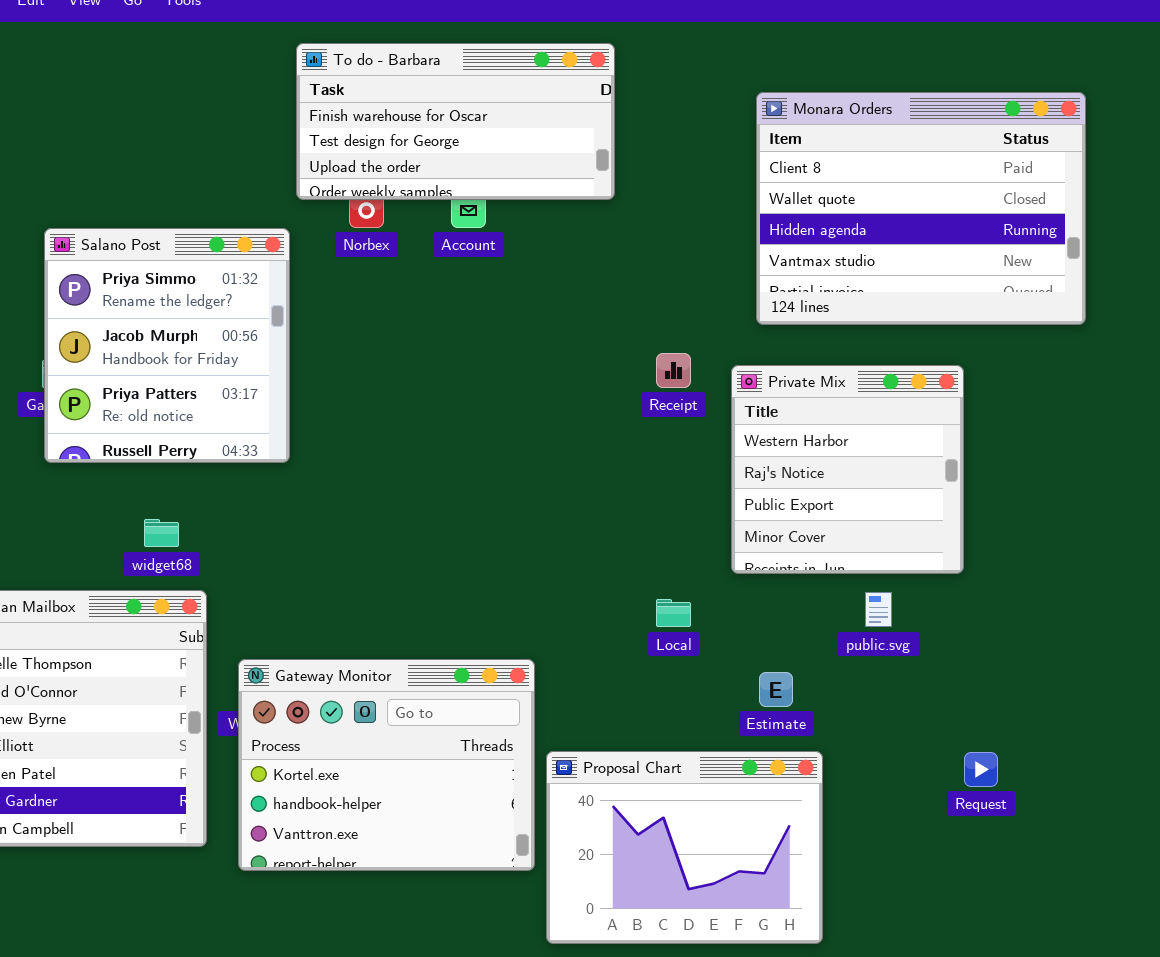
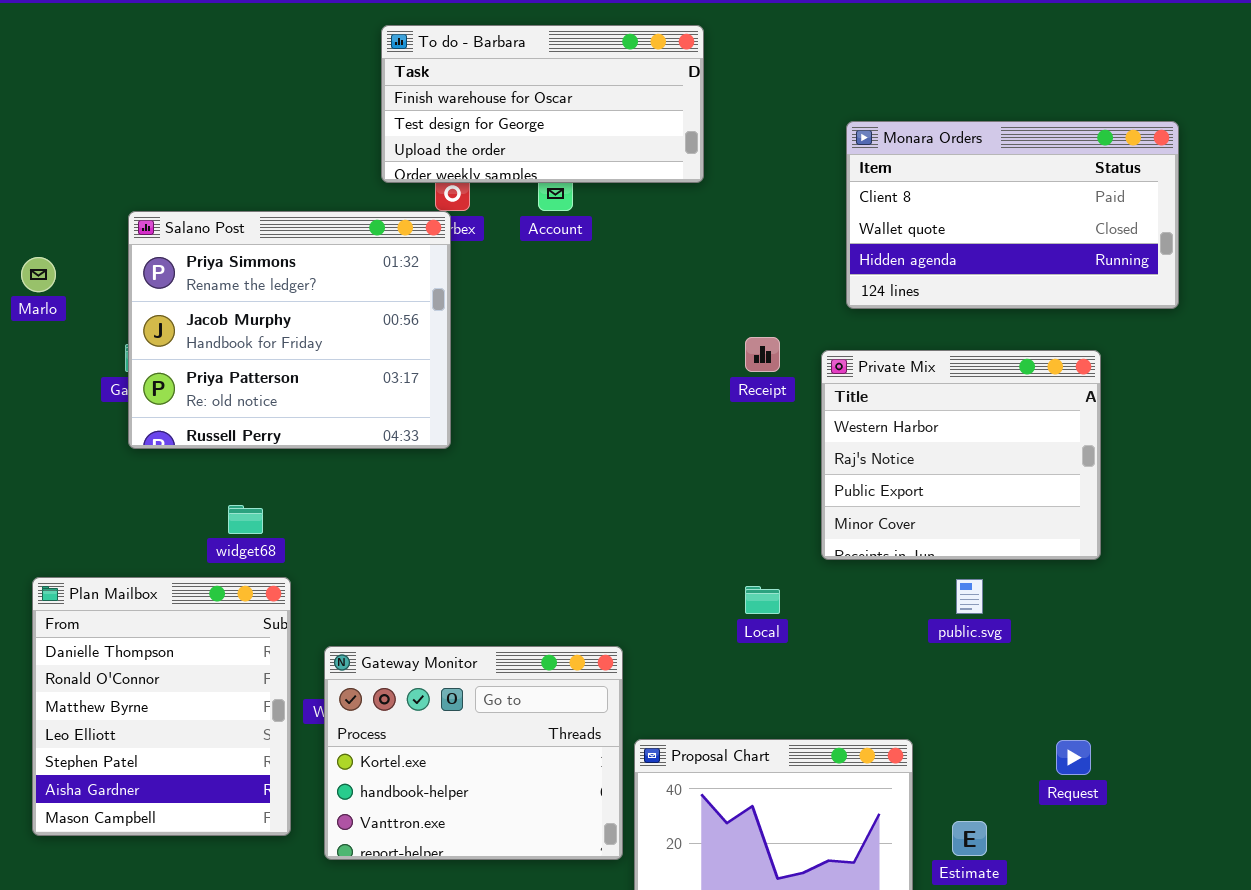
Monara Orders: [756,92,1086,325] -> [846,121,1179,309], resized
Salano Post: [44,228,290,463] -> [128,211,451,449], resized
Private Mix: [731,365,964,574] -> [821,350,1101,560], resized
Estimate: [759,672,793,707] -> [952,821,987,856], moved

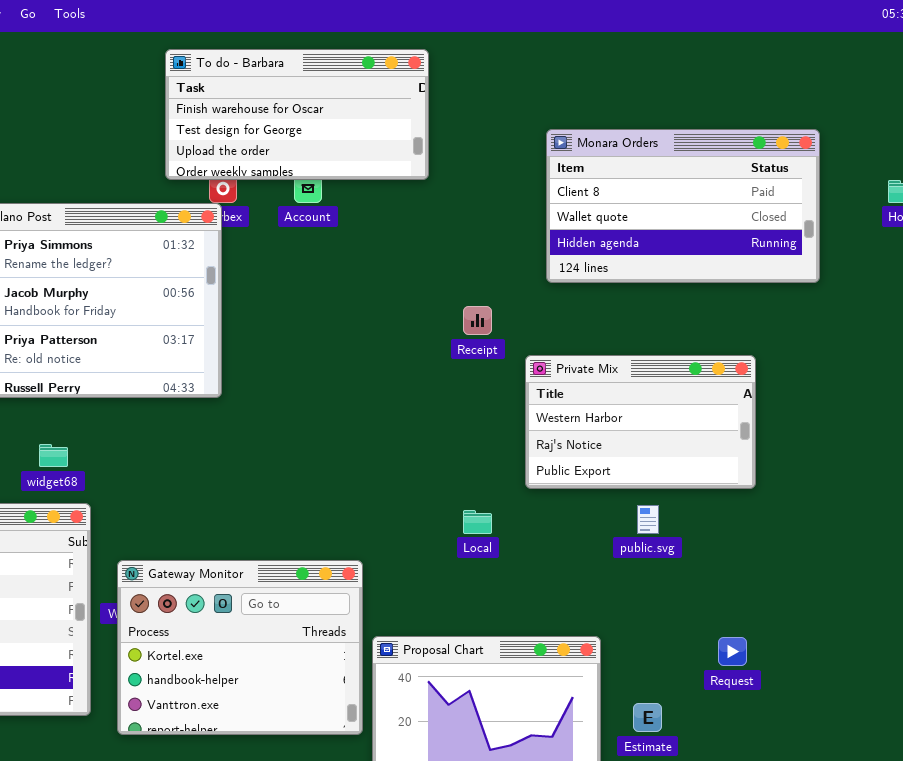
Private Mix: [821,350,1101,560] -> [525,355,756,489], resized

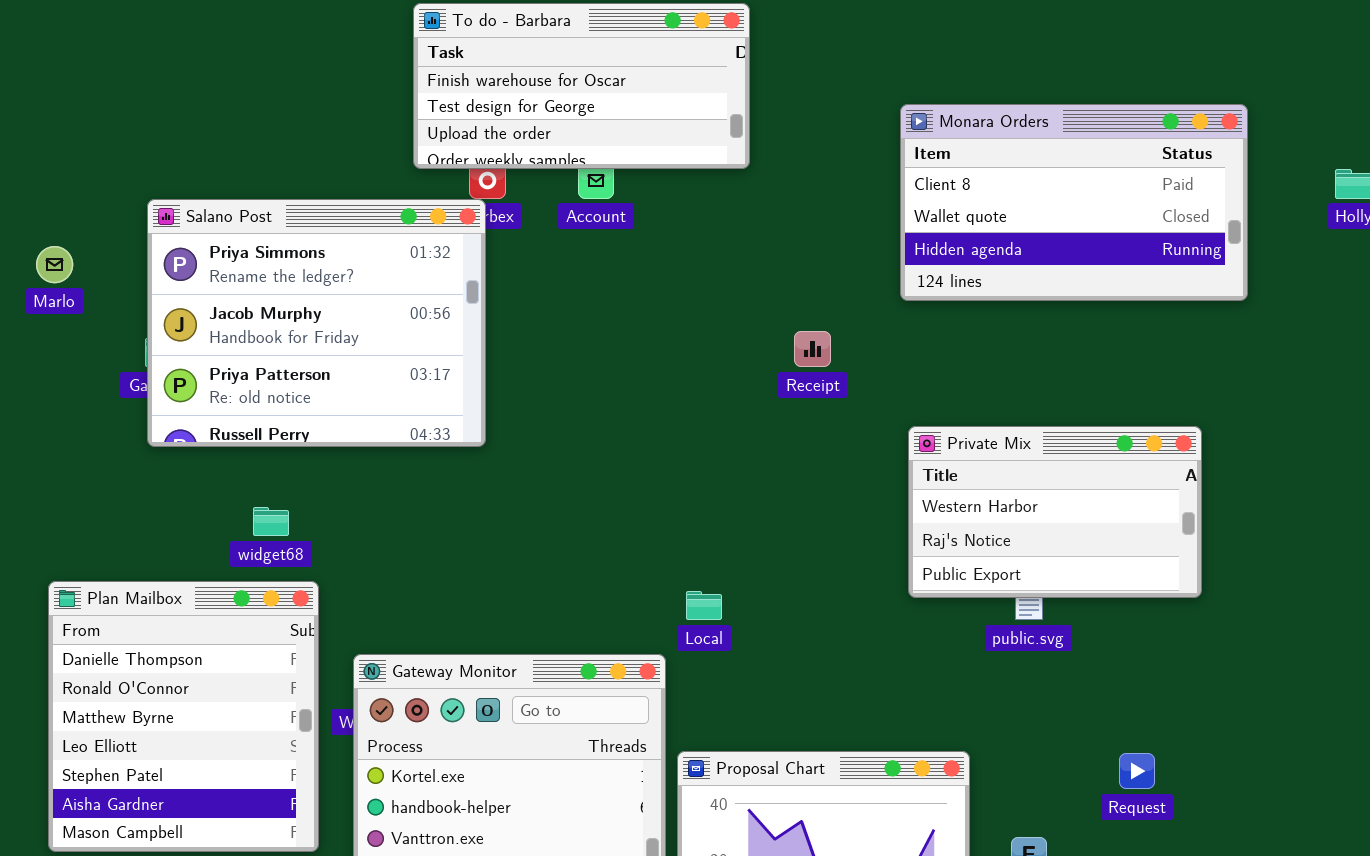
Private Mix: [525,355,756,489] -> [908,426,1202,598], moved
Local: [463,510,492,534] -> [686,591,722,620], moved

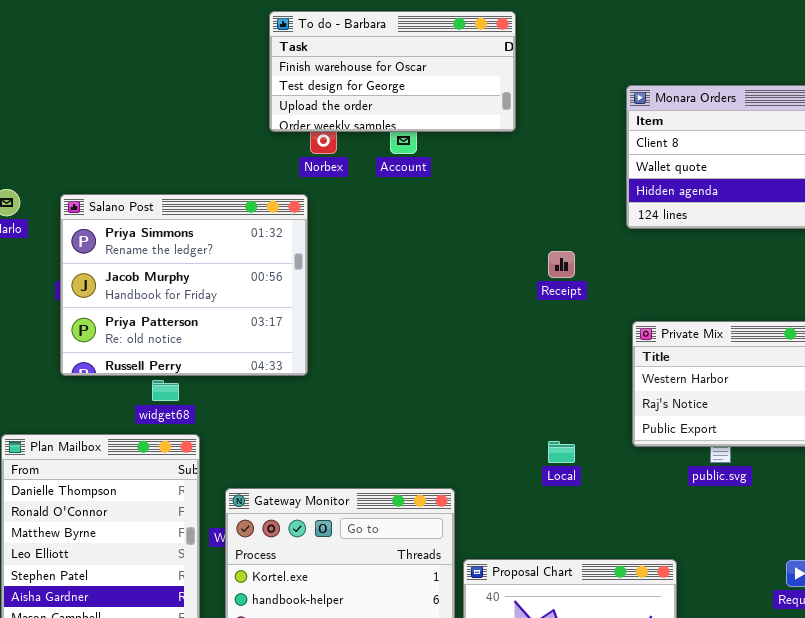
Salano Post: [147,199,486,447] -> [60,194,308,376], moved
Local: [686,591,722,620] -> [548,441,575,463], moved

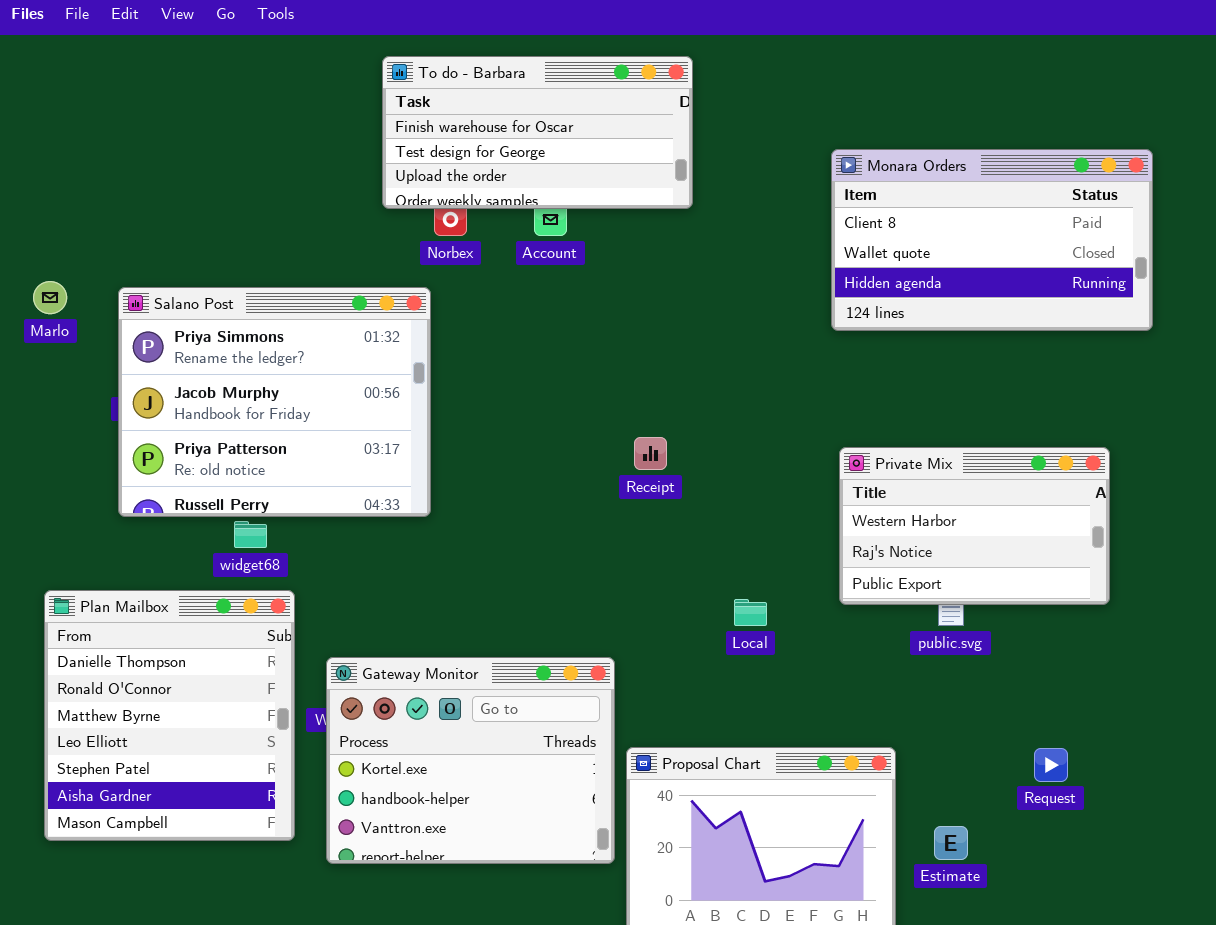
Receipt: [548,251,575,278] -> [634,437,667,470], moved

